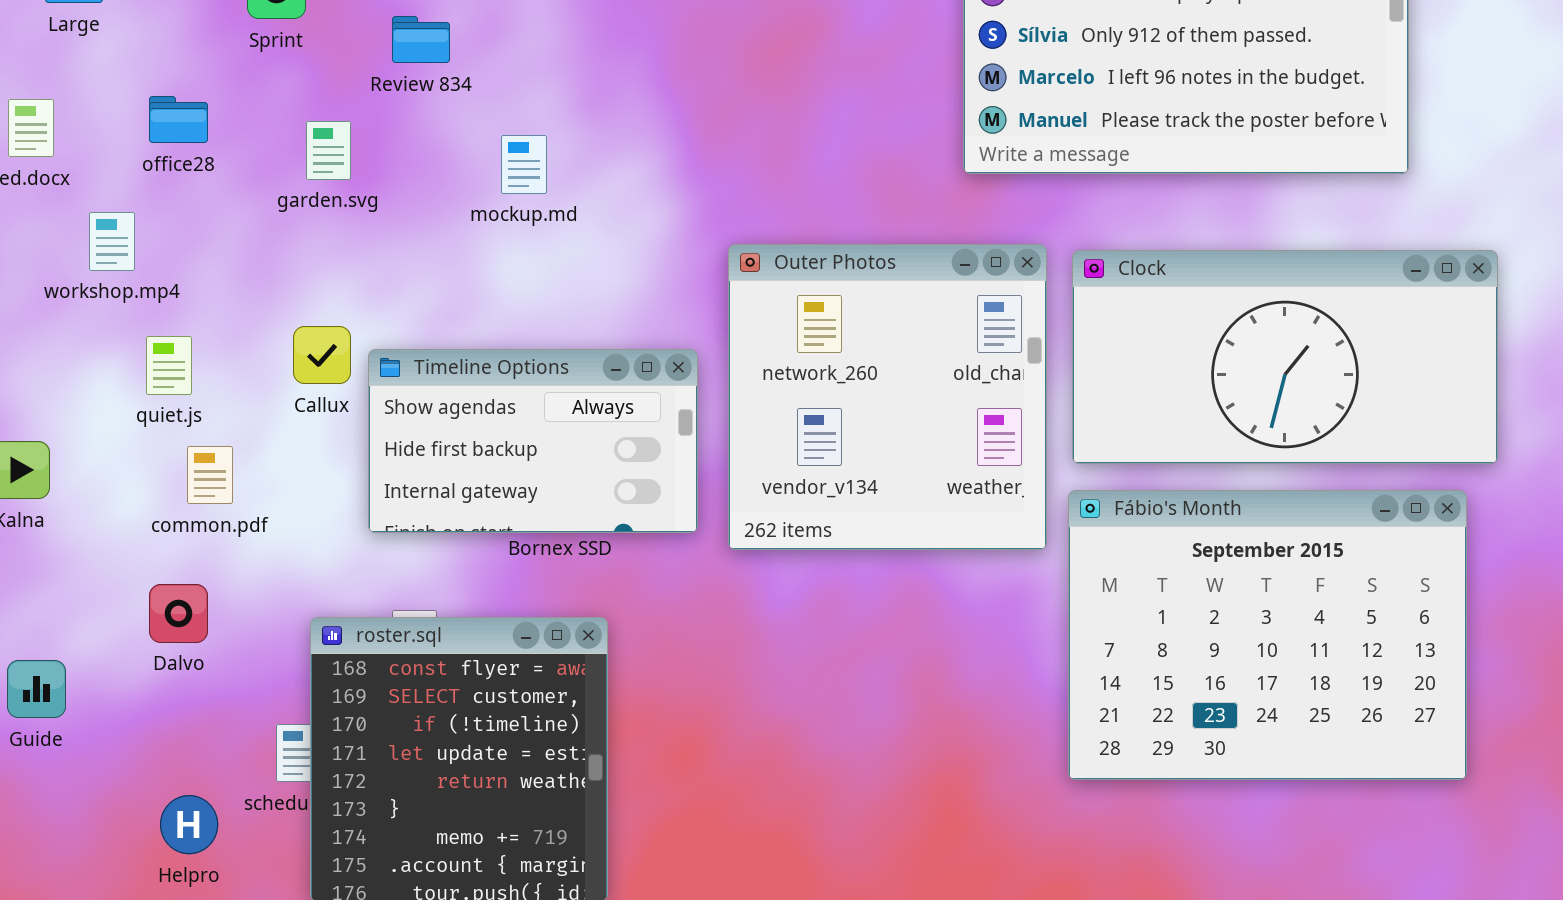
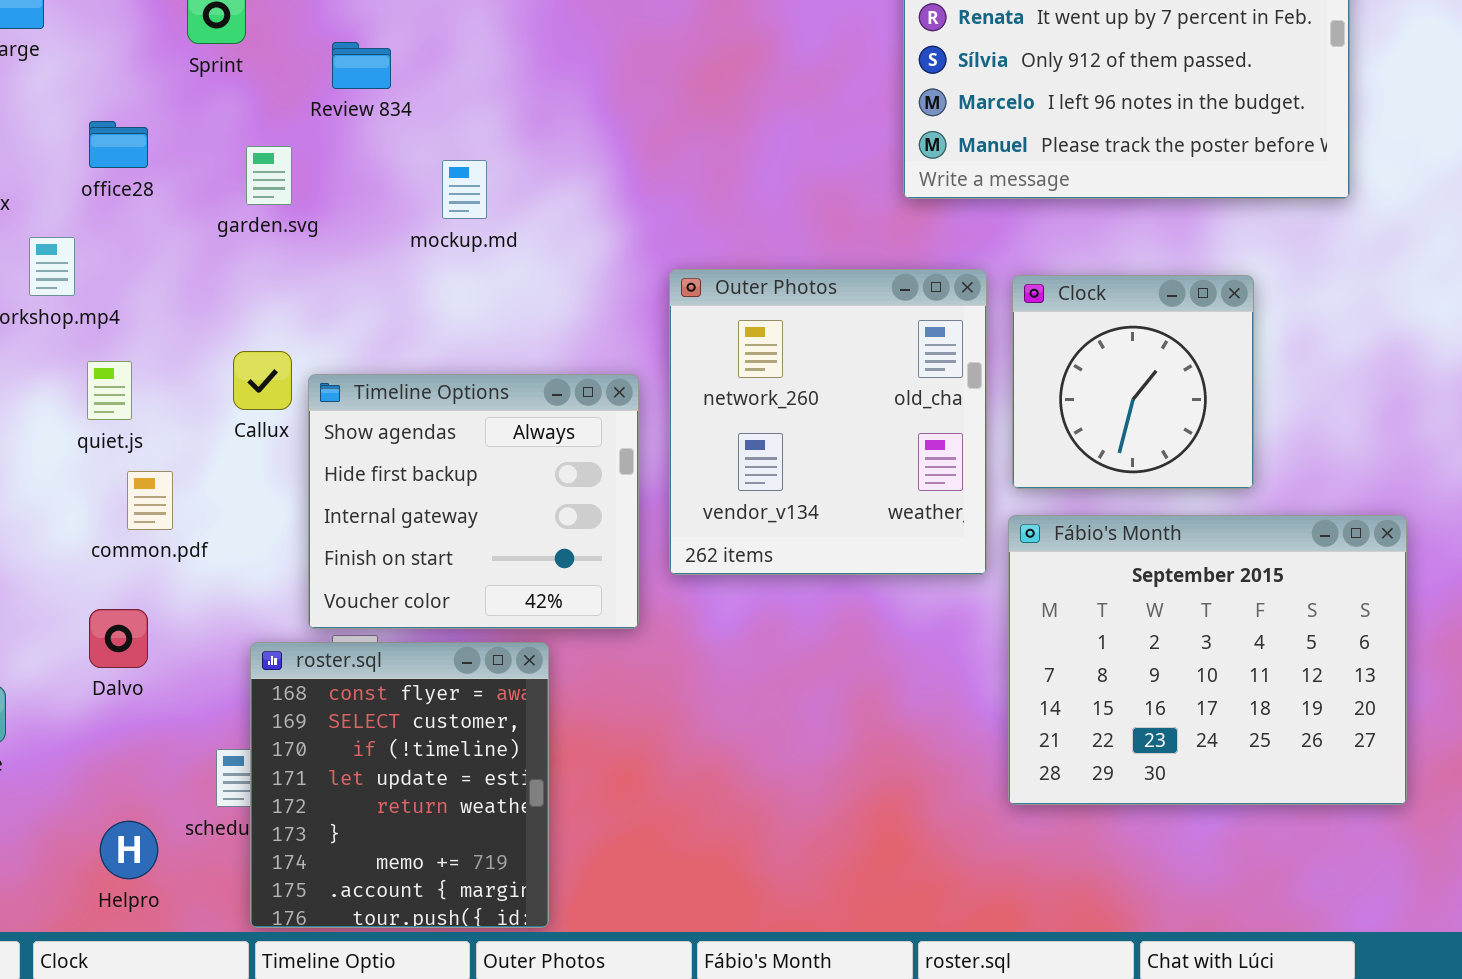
Clock: [1072,250,1498,464] -> [1012,275,1254,489], resized
Timeline Options: [368,349,698,533] -> [308,374,639,629], resized

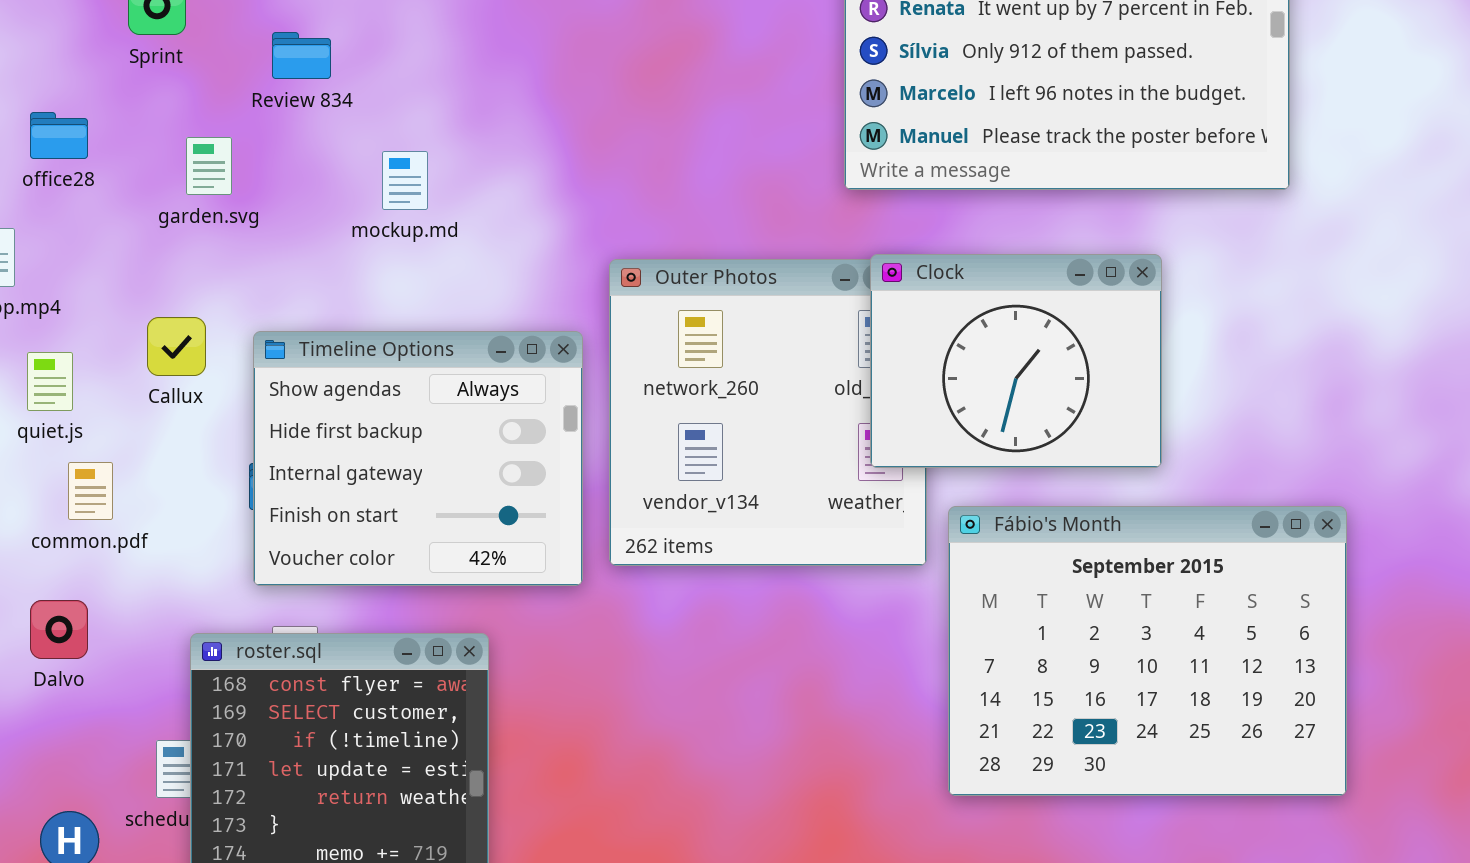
Clock: [1012,275,1254,489] -> [870,254,1162,468], moved, resized
Callux: [233,351,292,410] -> [147,317,206,376], moved
Timeline Options: [308,374,639,629] -> [253,331,583,586], moved

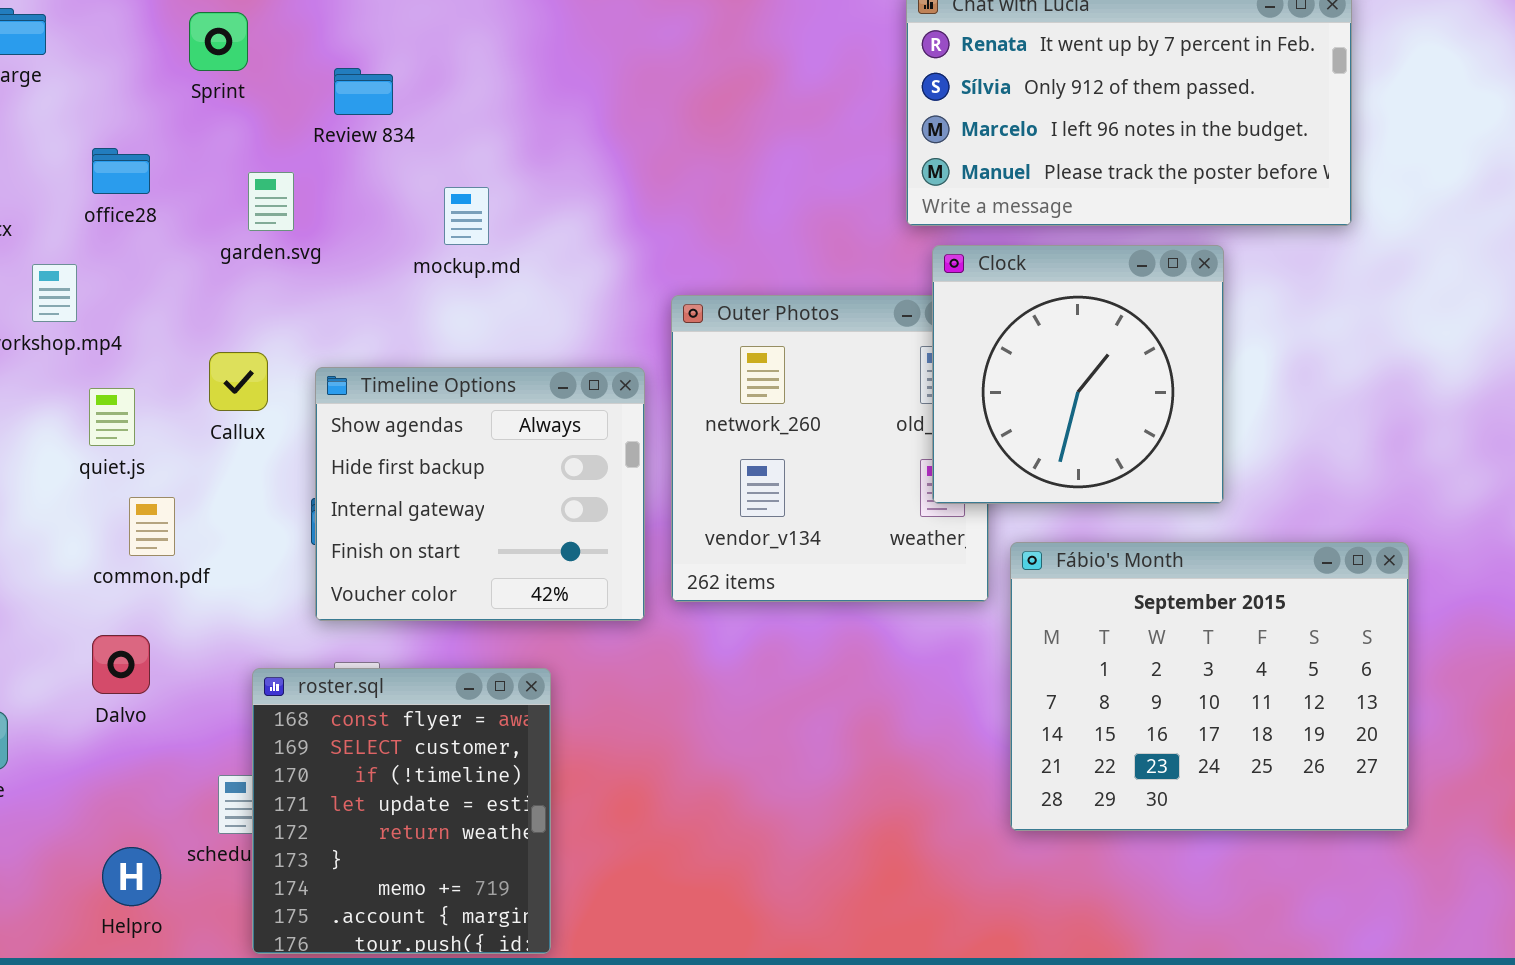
Clock: [870,254,1162,468] -> [932,245,1224,504], resized

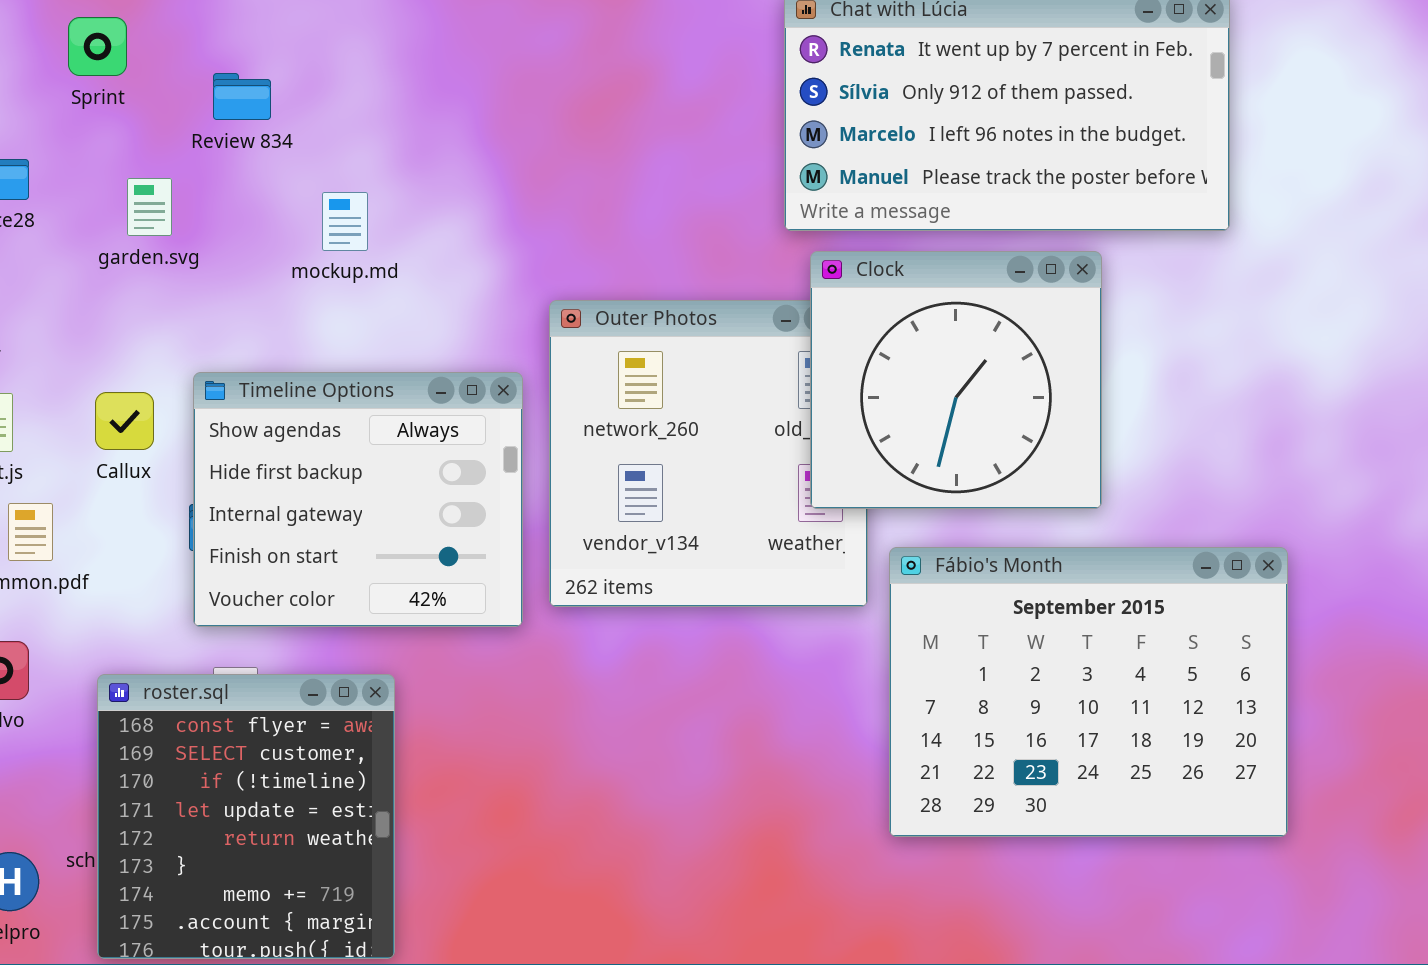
Callux: [209,352,268,411] -> [95,392,154,450], moved
roster.sql: [252,668,551,954] -> [97,674,395,959], moved

